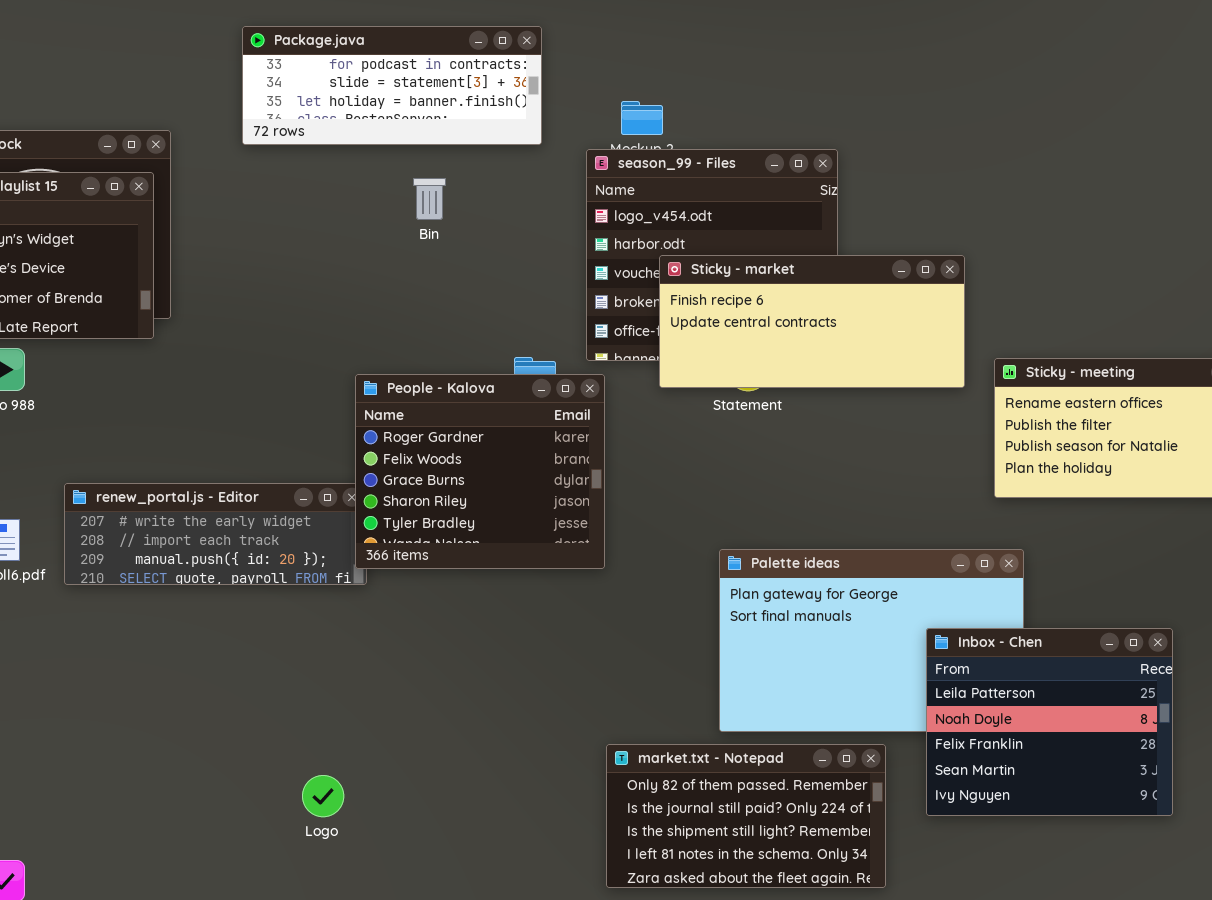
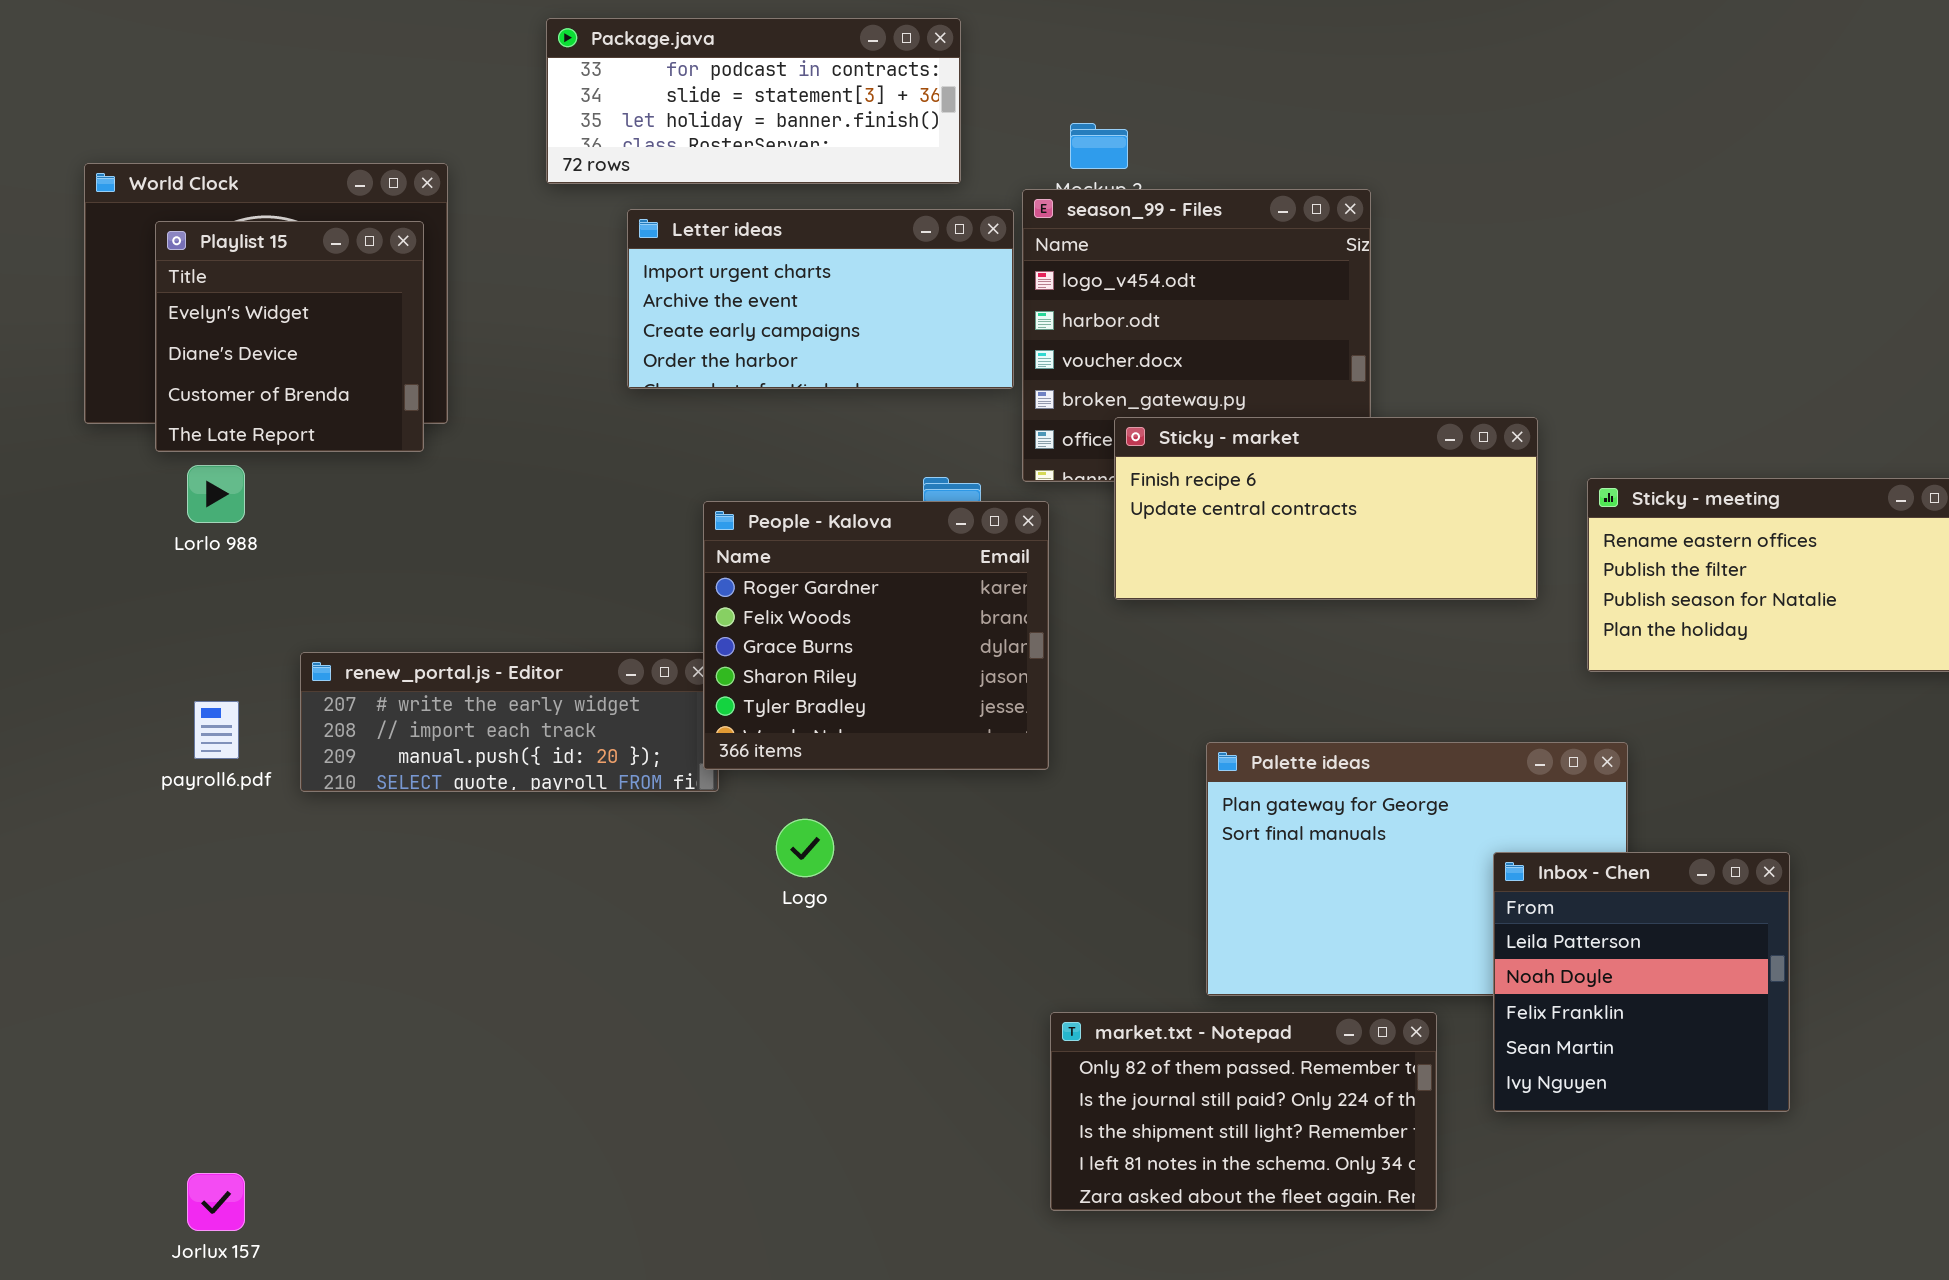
Letter ideas: none -> [627,209,1014,389], opened
Sticky - market: [659,255,965,388] -> [1114,417,1538,600], moved
Inbox - Chen: [926,628,1173,816] -> [1493,852,1790,1112], resized
Logo: [302,775,344,817] -> [776,819,834,877], moved

